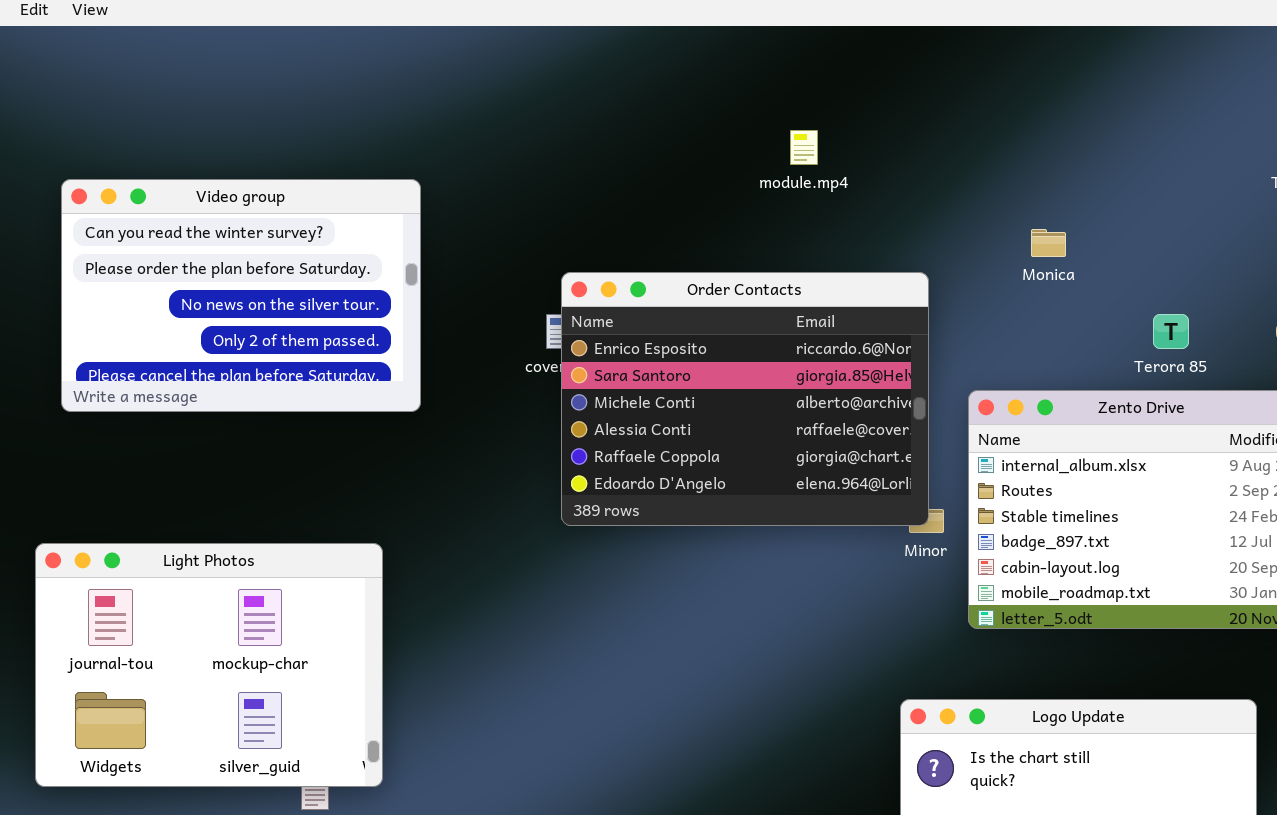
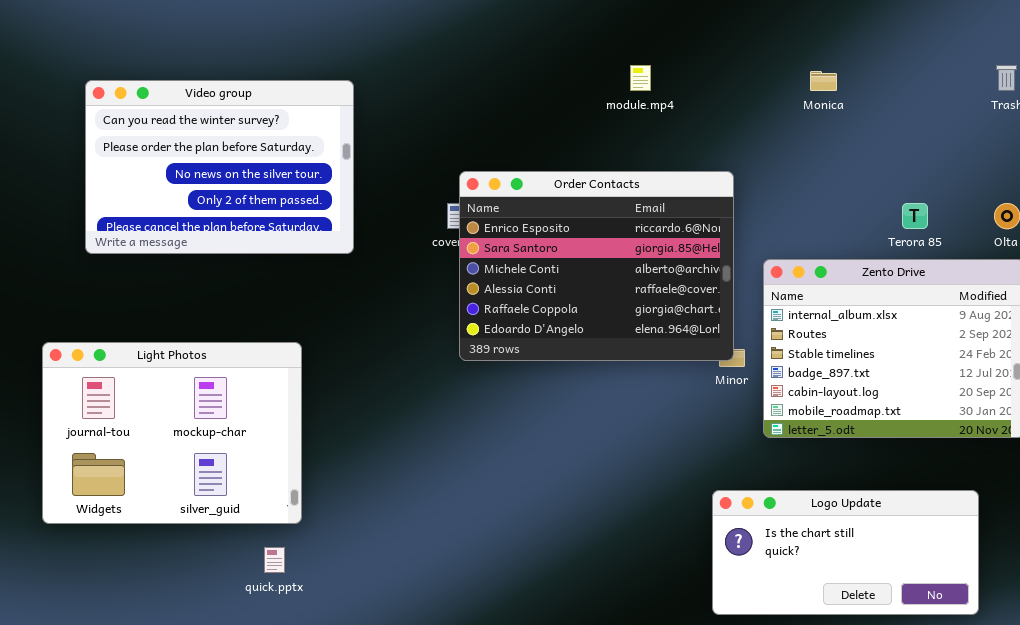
Video group: [61,179,421,412] -> [85,80,354,254], moved
Monica: [1031,229,1066,257] -> [810,71,837,91], moved
Light Photos: [35,543,383,787] -> [42,342,302,524], moved

